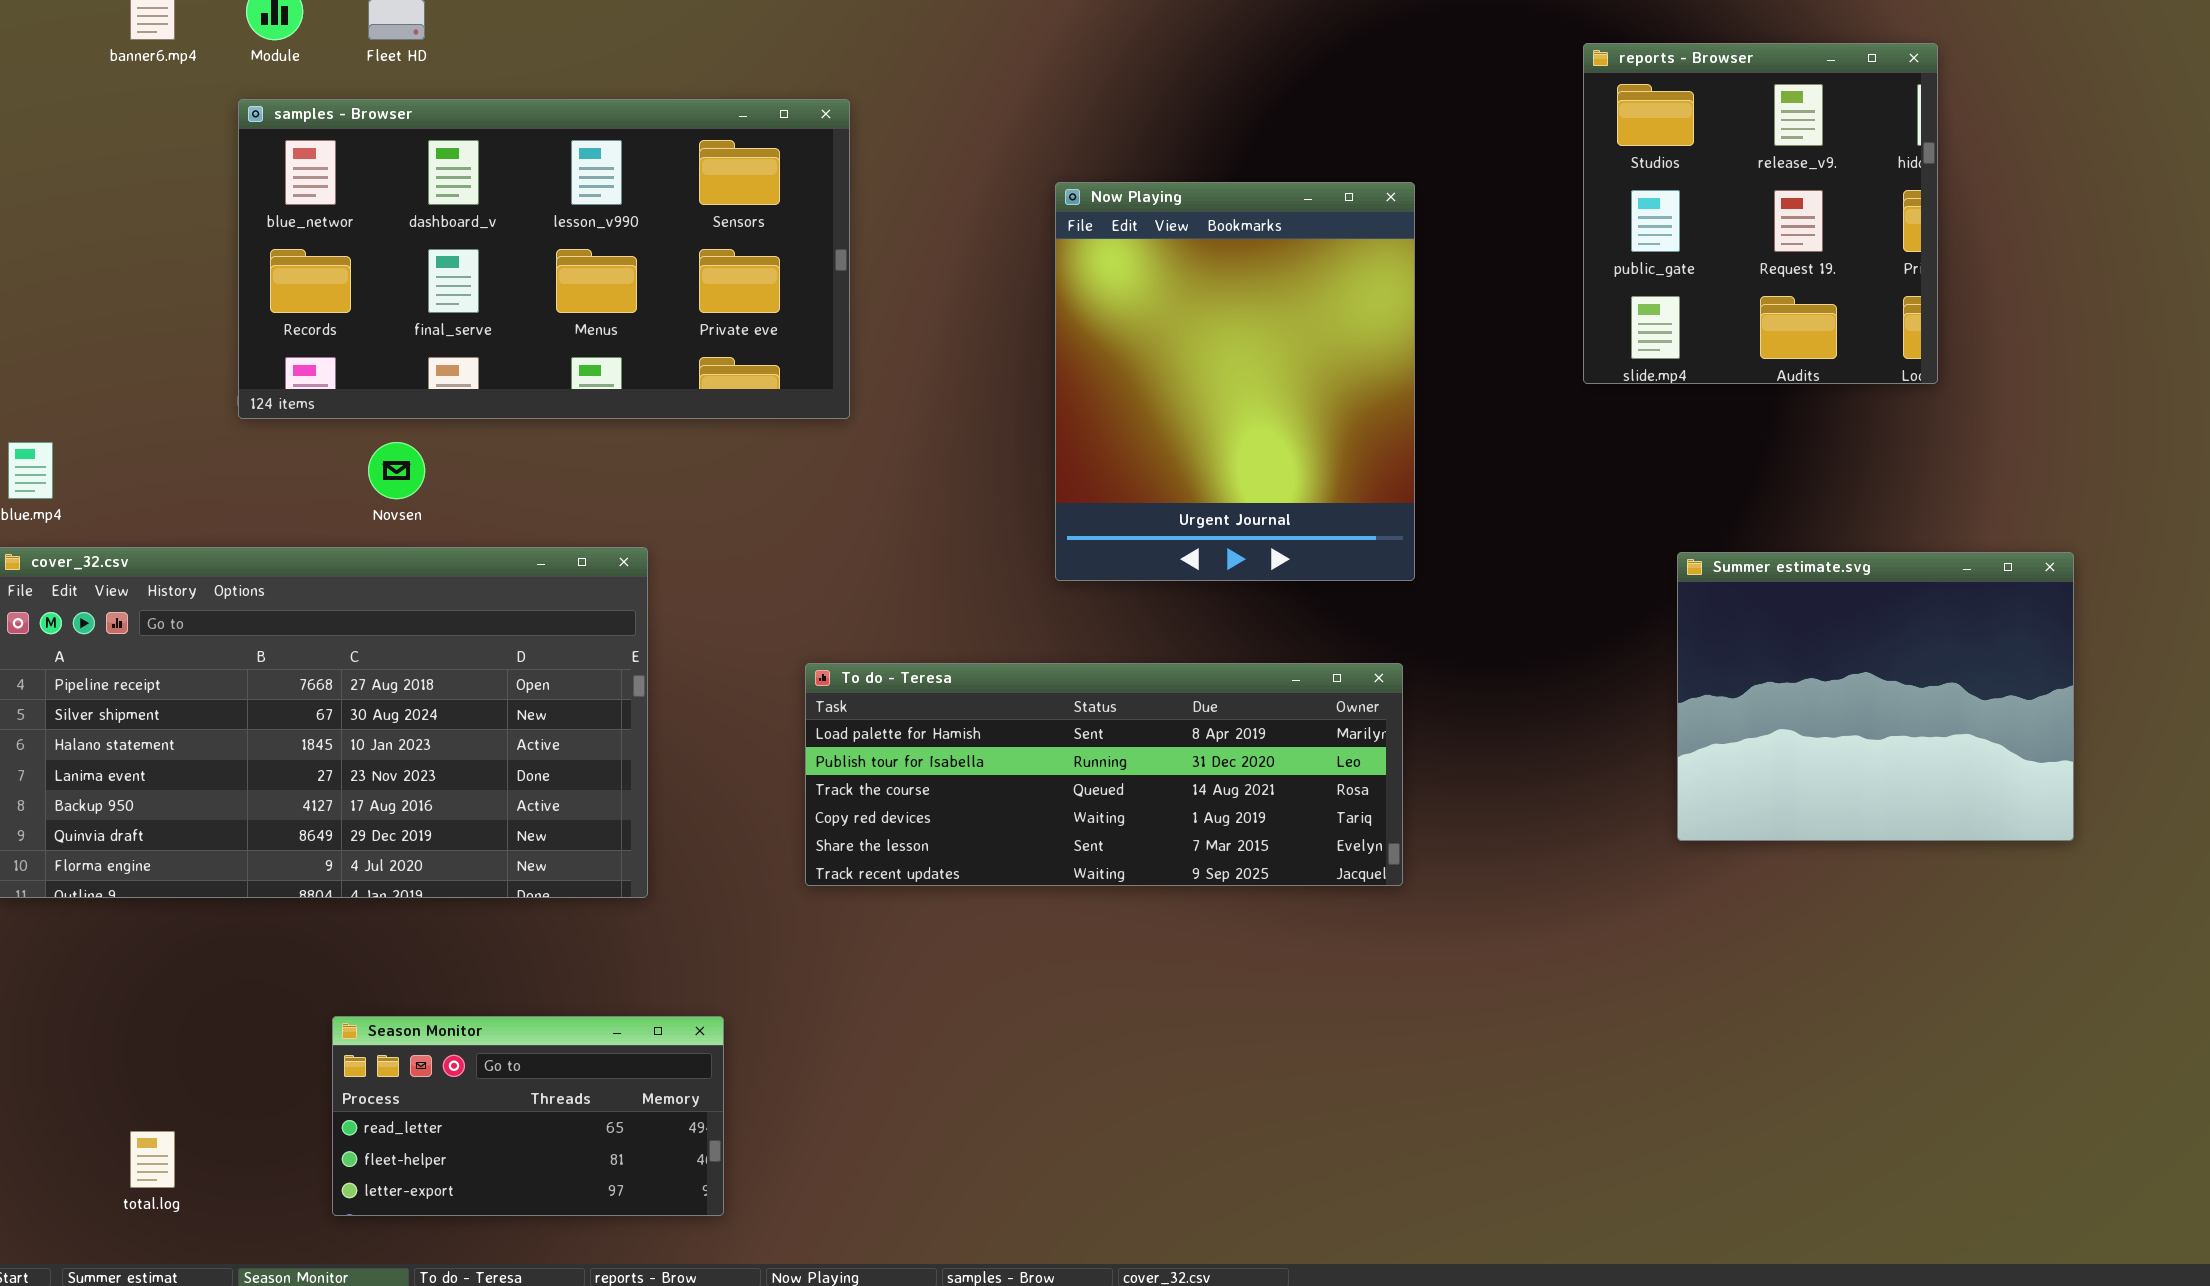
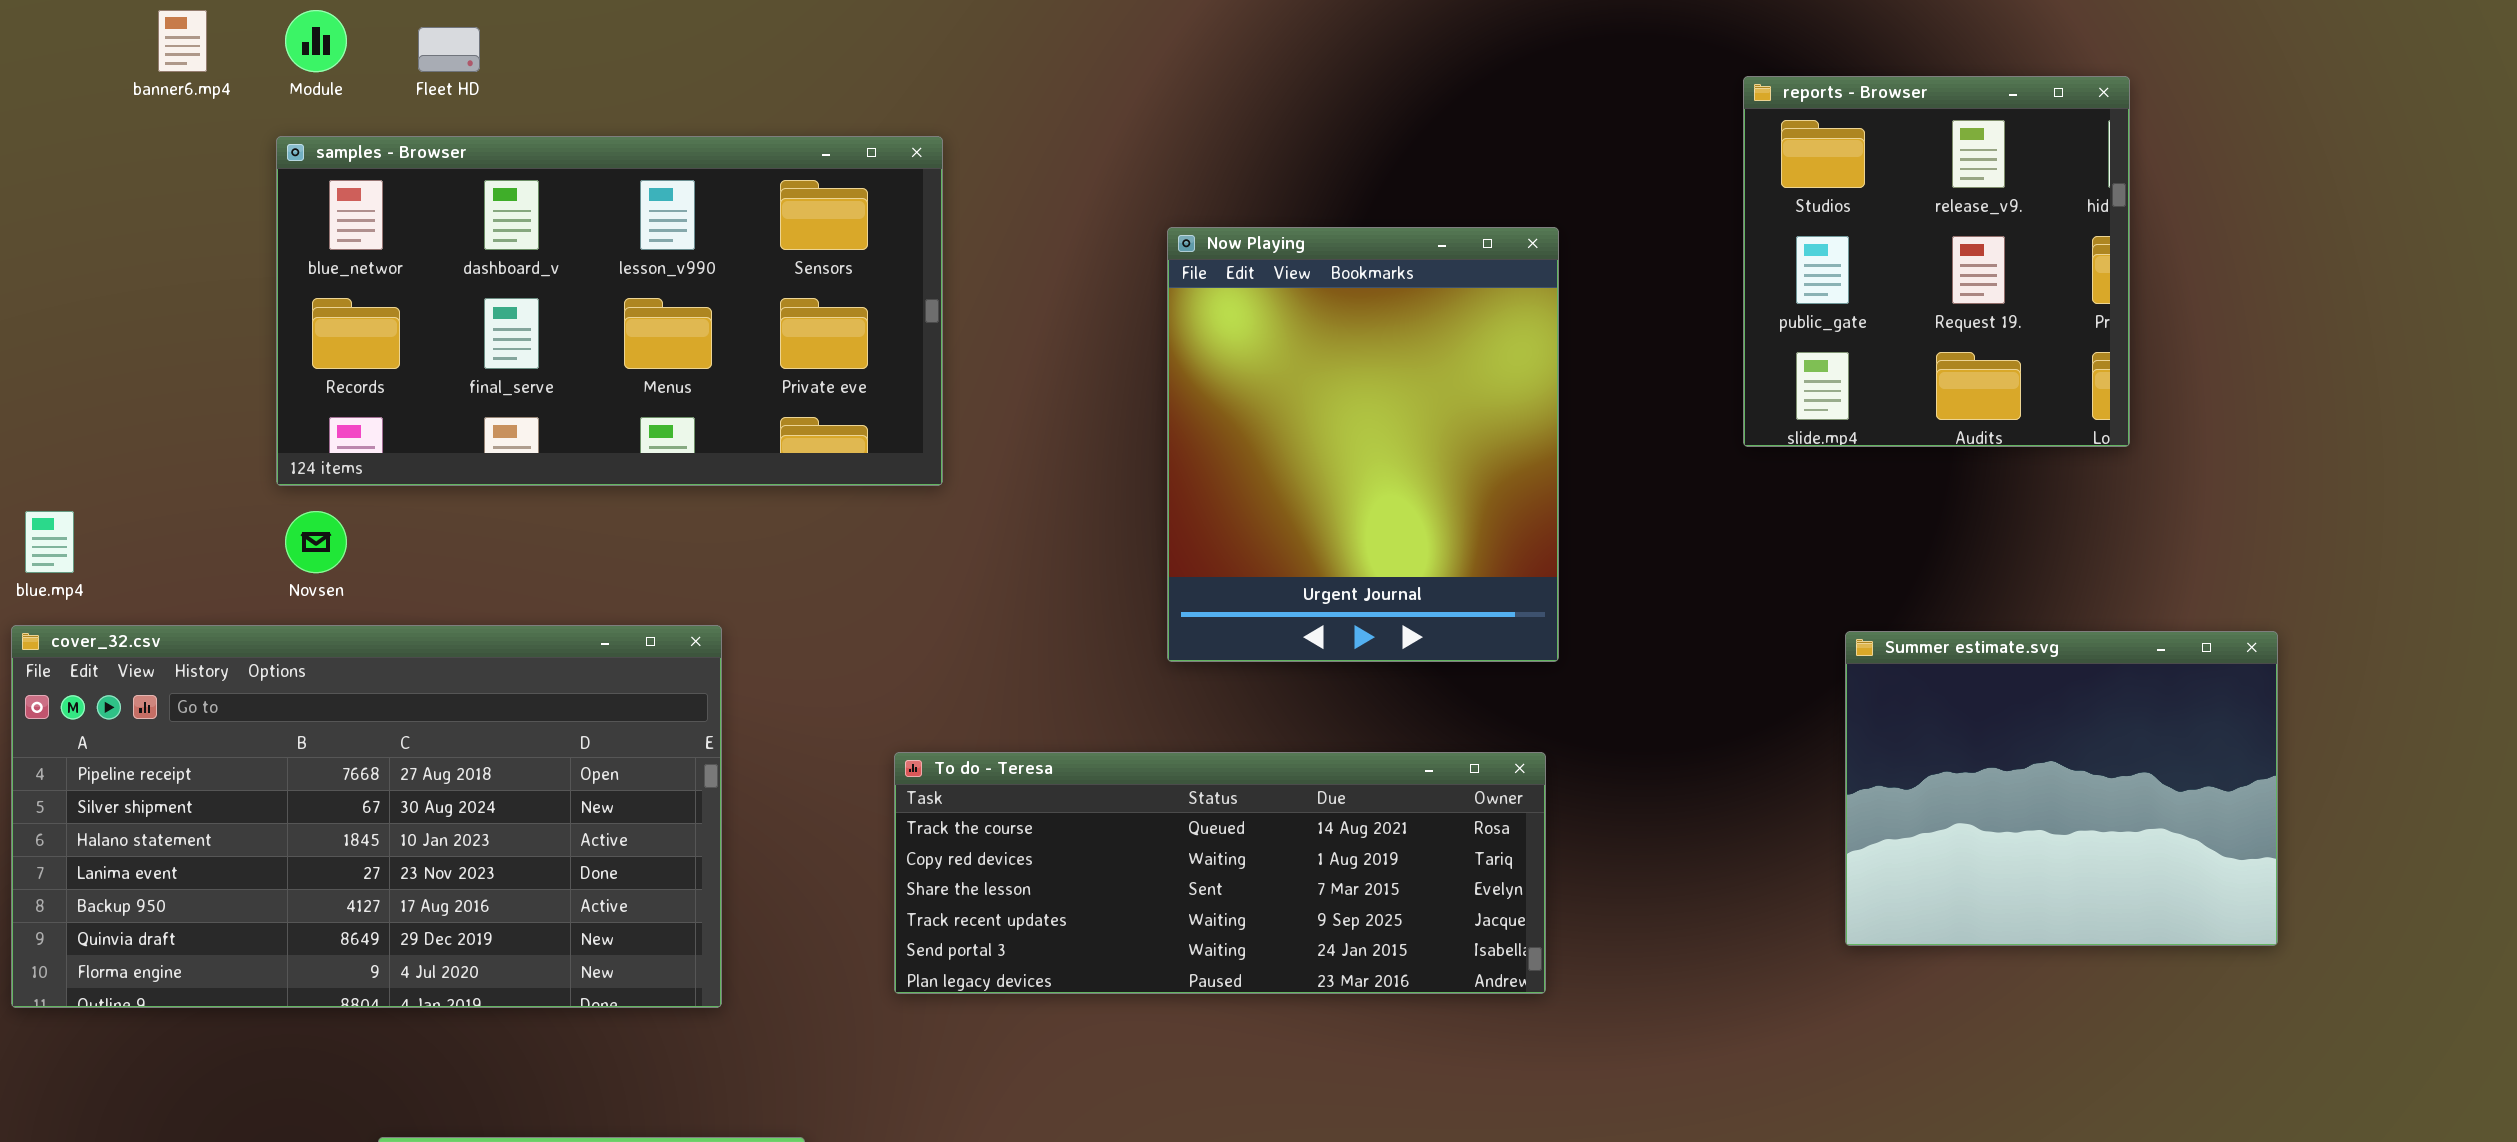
Novsen: [368,442,425,499] -> [285,511,347,573], moved
To do - Teresa: [805,663,1403,886] -> [894,752,1546,994], scrolled down 2 rows

